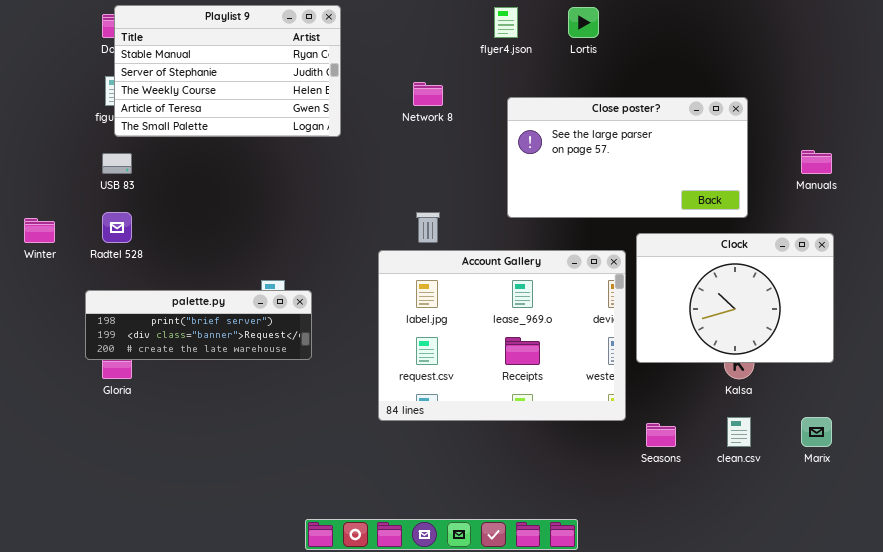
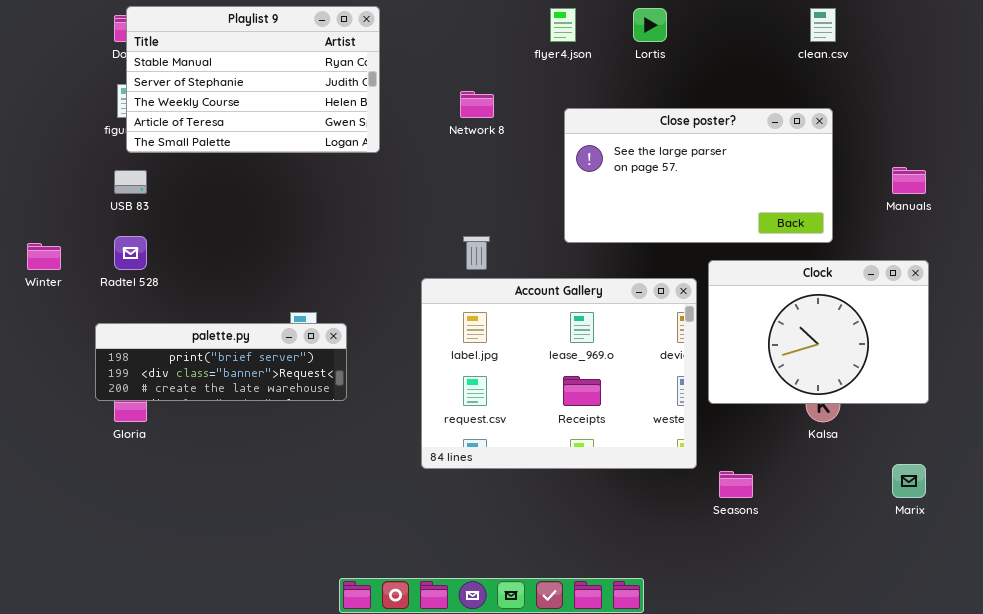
clean.csv: [727,417,751,447] -> [810,8,836,42], moved

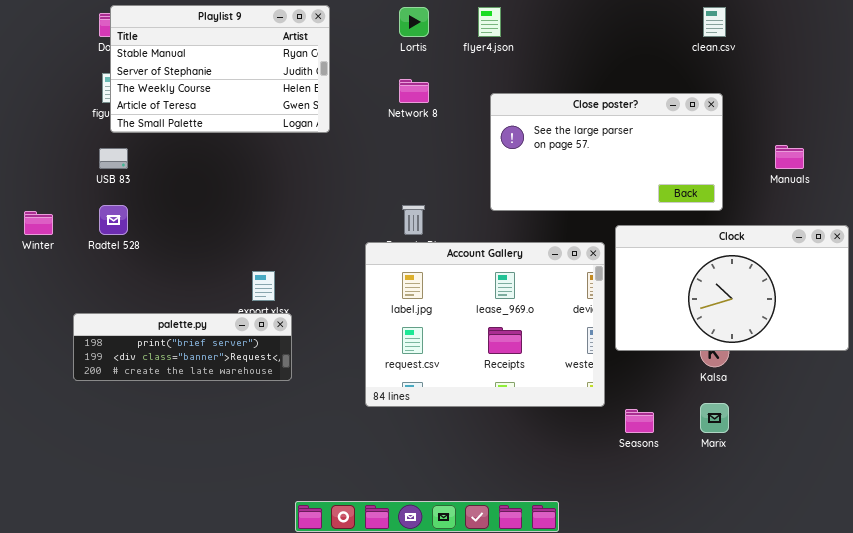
Lortis: [633,8,667,42] -> [399,7,429,37], moved
Clock: [708,260,929,404] -> [615,225,849,351], resized
palette.py: [95,323,347,401] -> [73,313,292,381], moved
Marix: [892,464,926,498] -> [700,403,729,433], moved

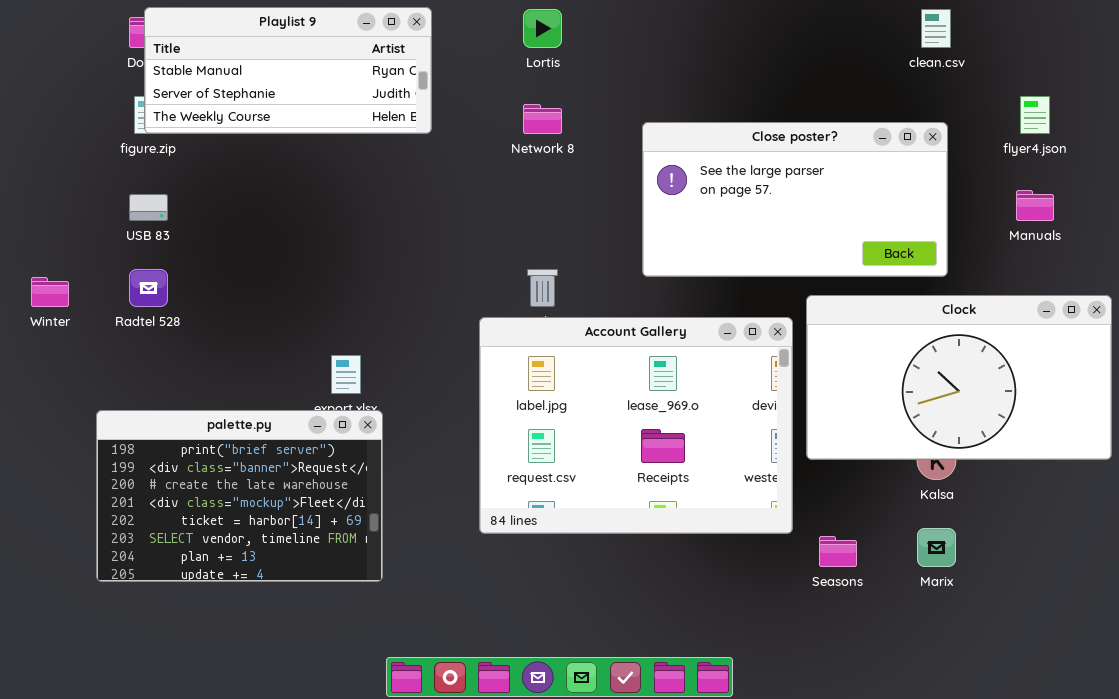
Playlist 9: [110,5,330,133] -> [144,7,432,134], resized
flyer4.json: [478,7,501,37] -> [1020,96,1050,134], moved
palette.py: [73,313,292,381] -> [96,410,383,582], resized

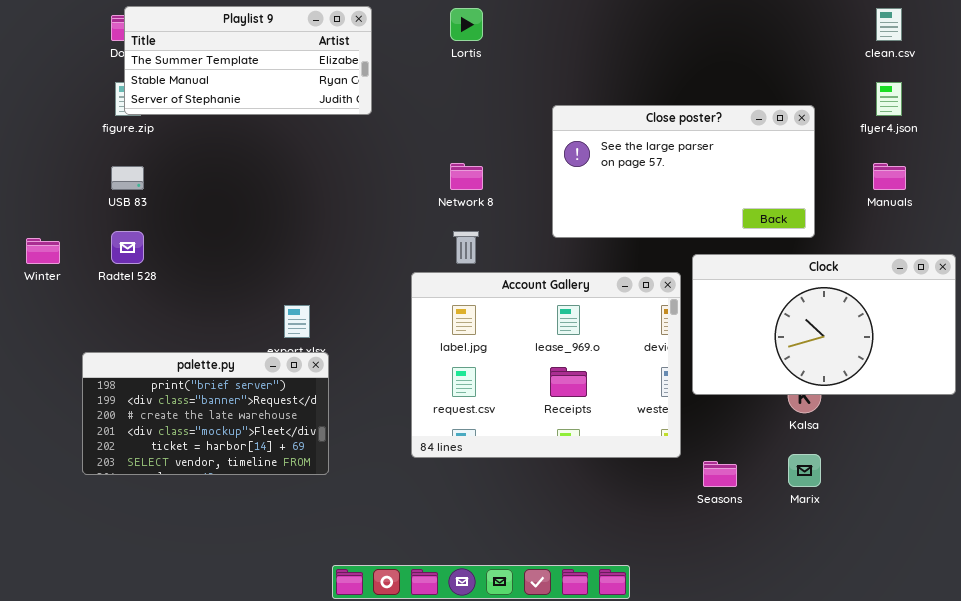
Playlist 9: [144,7,432,134] -> [124,6,372,115], scrolled up 1 row
clean.csv: [921,9,951,48] -> [876,8,902,41], moved
Network 8: [523,104,562,134] -> [450,163,483,190], moved
palette.py: [96,410,383,582] -> [82,352,329,475], resized

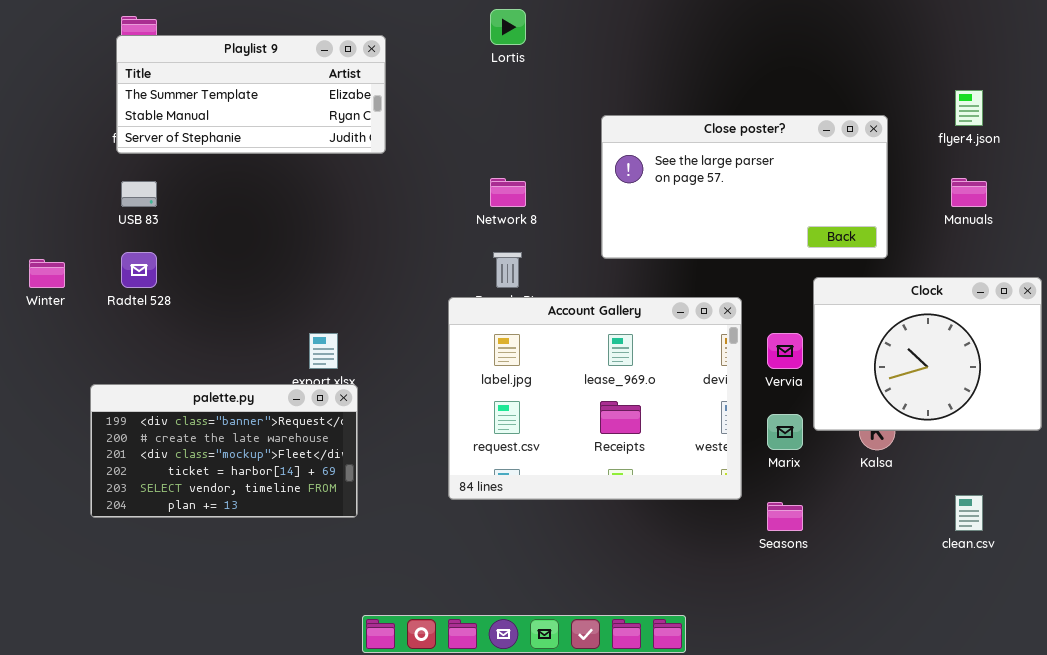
Playlist 9: [124,6,372,115] -> [116,35,386,154], moved
clean.csv: [876,8,902,41] -> [955,495,983,531], moved
Clock: [692,254,956,395] -> [813,277,1042,431], resized
palette.py: [82,352,329,475] -> [90,384,358,518], scrolled down 1 row
Marix: [788,454,821,487] -> [767,414,803,450], moved

